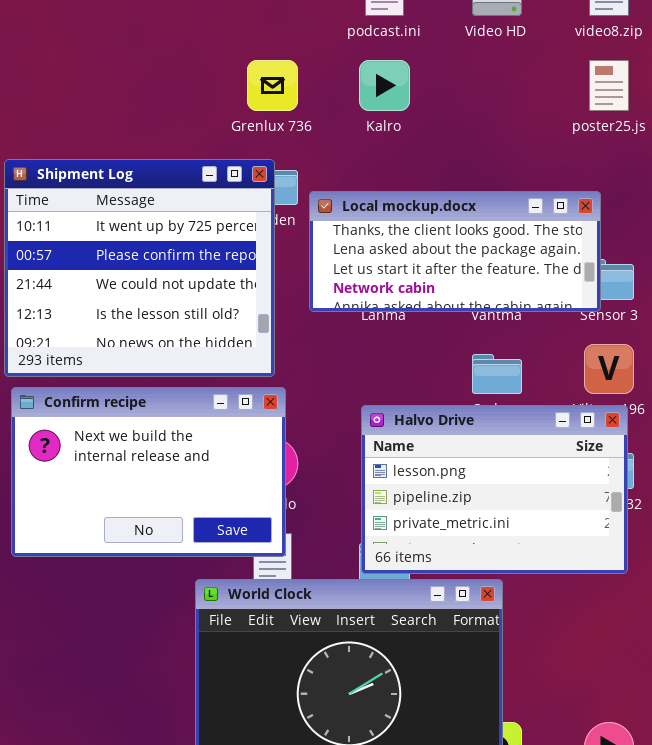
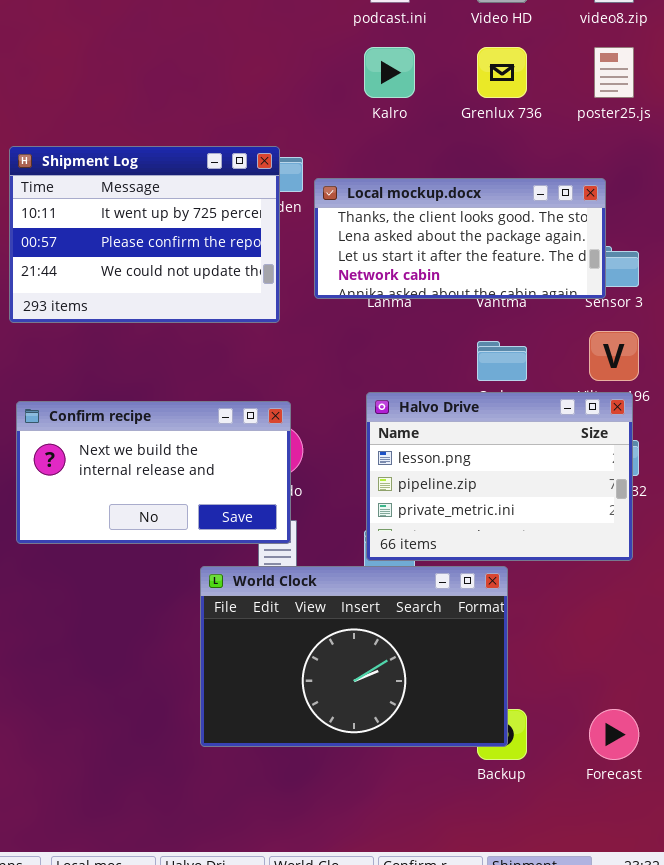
Grenlux 736: [247,60,298,111] -> [477,47,527,98], moved
Shipment Log: [4,159,275,377] -> [9,146,280,323], resized
Confirm recipe: [11,387,286,557] -> [16,401,291,544], resized

